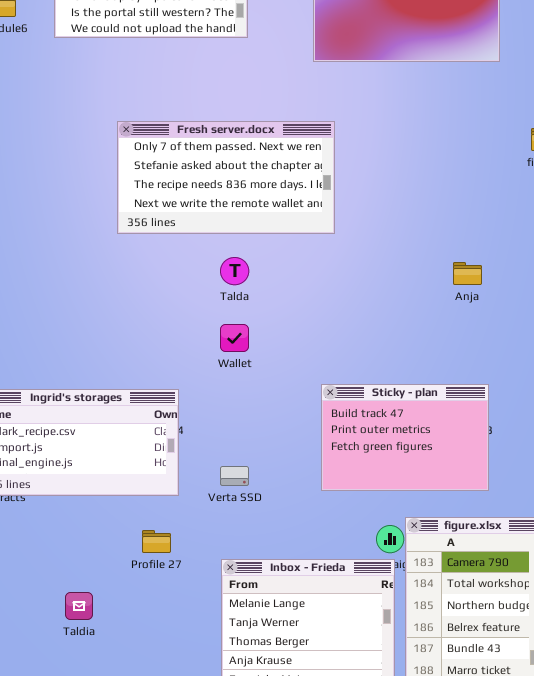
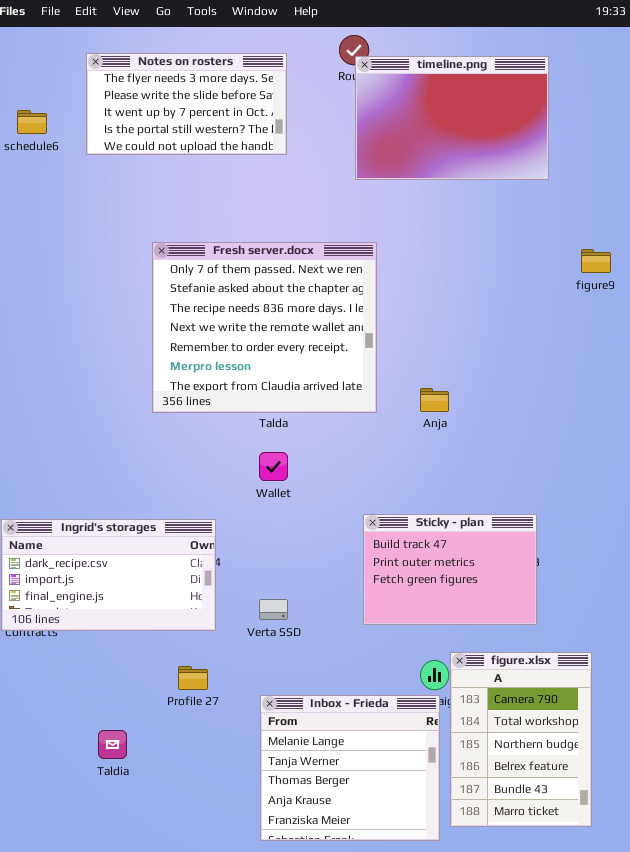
Fresh server.docx: [117,121,335,234] -> [152,242,377,413], resized
Anja: [453,262,482,285] -> [420,388,449,412], moved

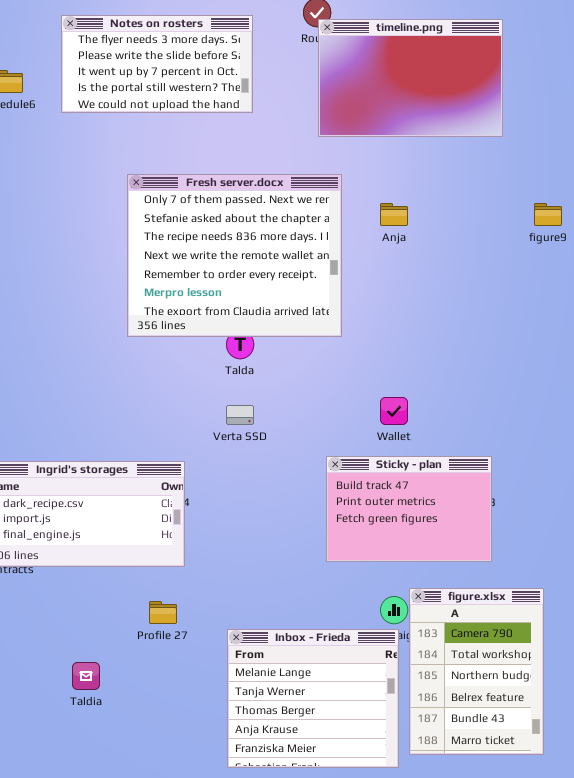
Fresh server.docx: [152,242,377,413] -> [127,174,342,337], moved
Anja: [420,388,449,412] -> [380,203,408,226], moved
Wallet: [259,452,288,481] -> [380,397,408,425], moved
Verta SSD: [259,599,288,620] -> [226,405,254,425], moved

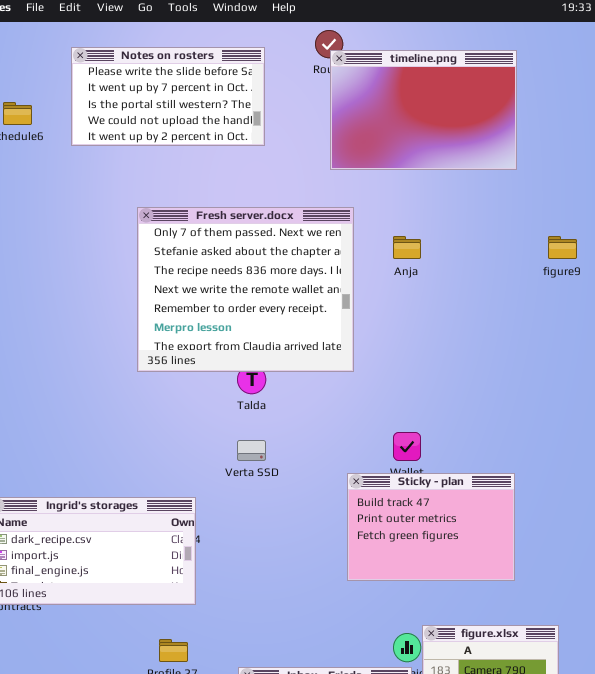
Notes on rosters: [61,15,253,113] -> [71,47,265,146], scrolled down 1 row
Sticky - plan: [326,456,492,562] -> [347,473,515,581], moved

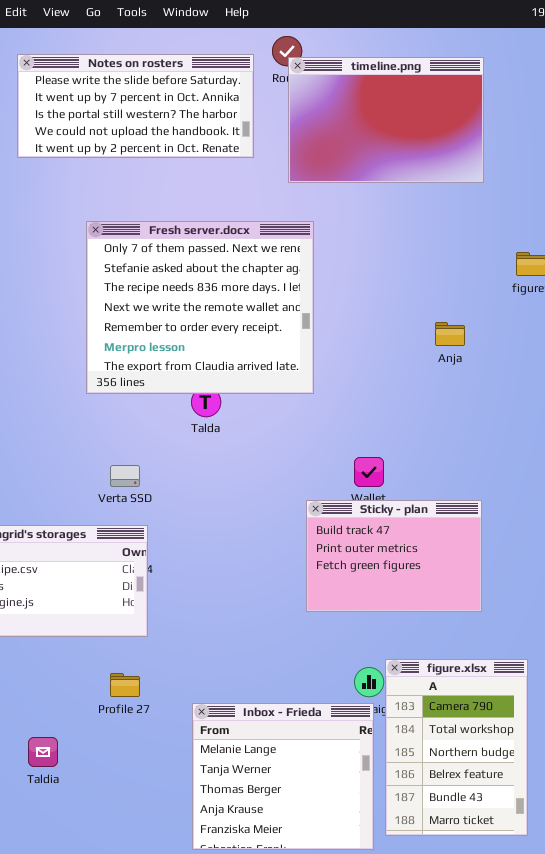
Notes on rosters: [71,47,265,146] -> [17,54,254,158], resized
Anja: [393,236,421,259] -> [435,322,465,346], moved
Verta SSD: [237,440,266,461] -> [110,465,140,487], moved

